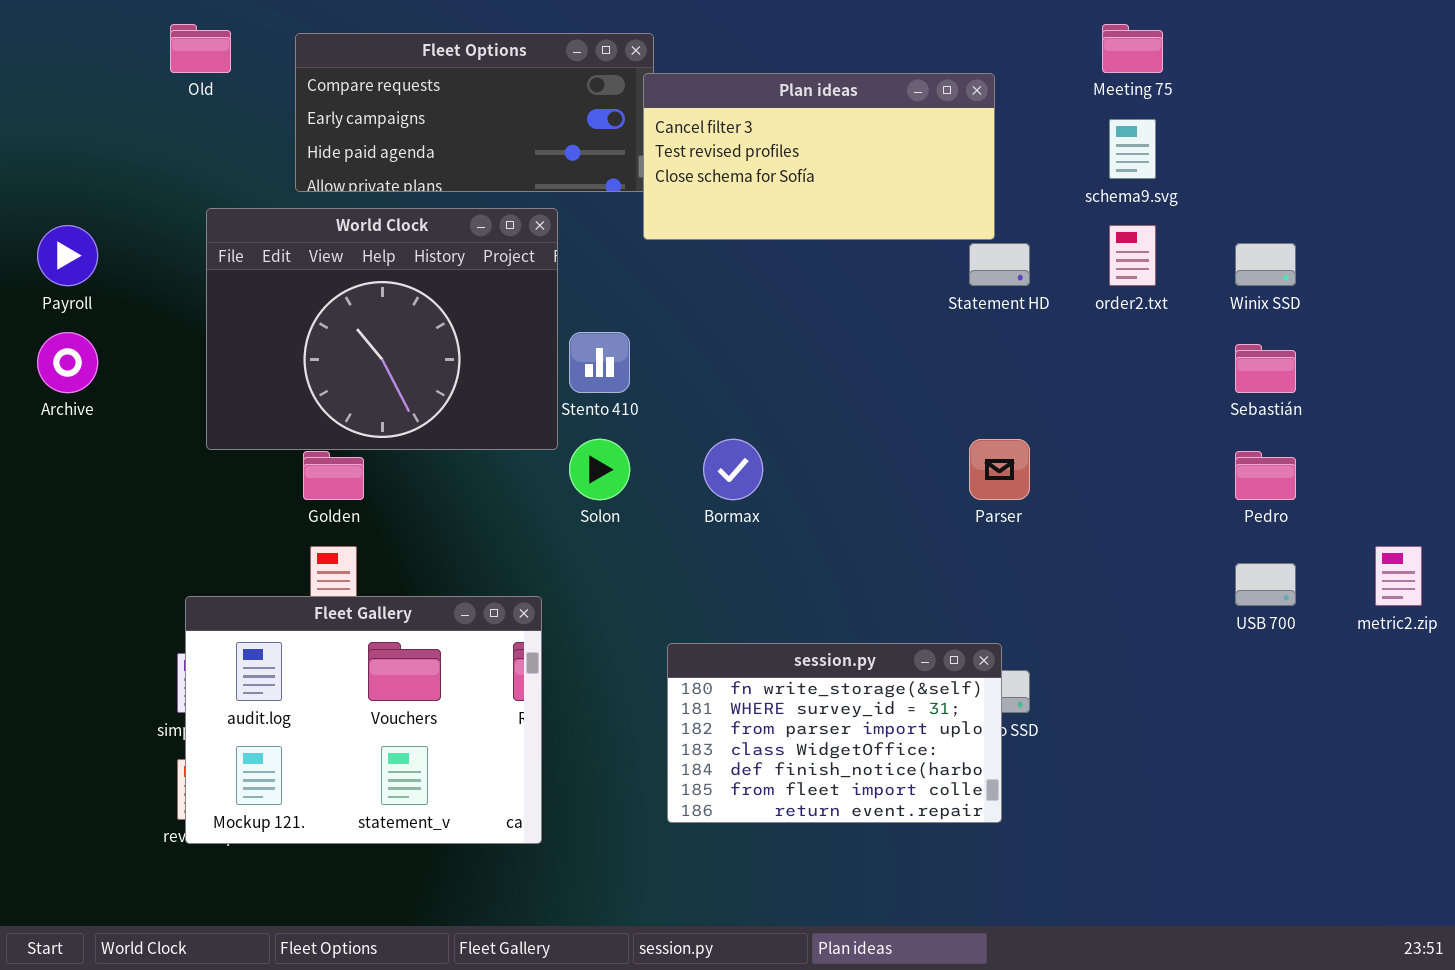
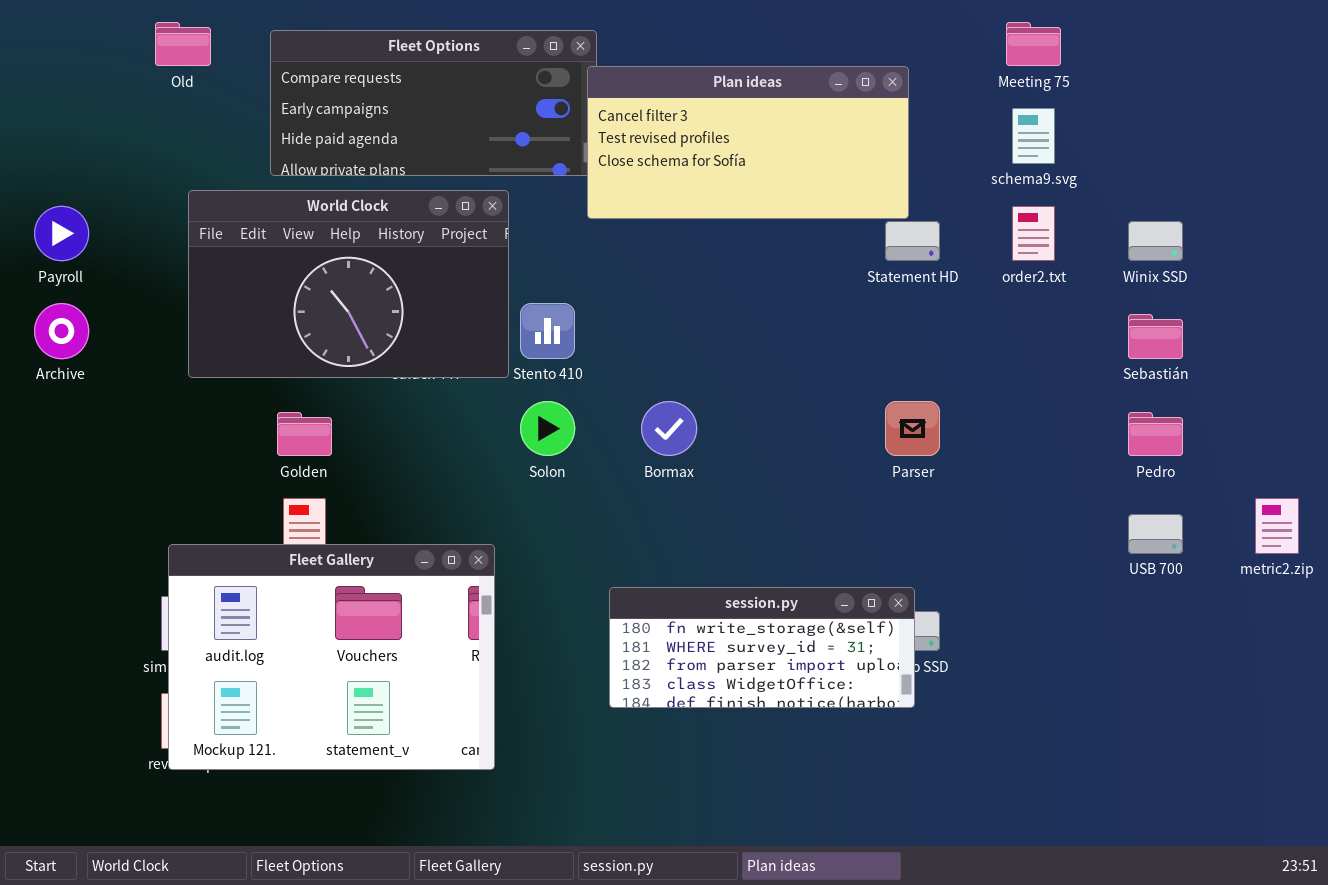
World Clock: [206,208,558,450] -> [188,190,509,378], resized
session.py: [667,643,1002,823] -> [609,587,915,708], resized

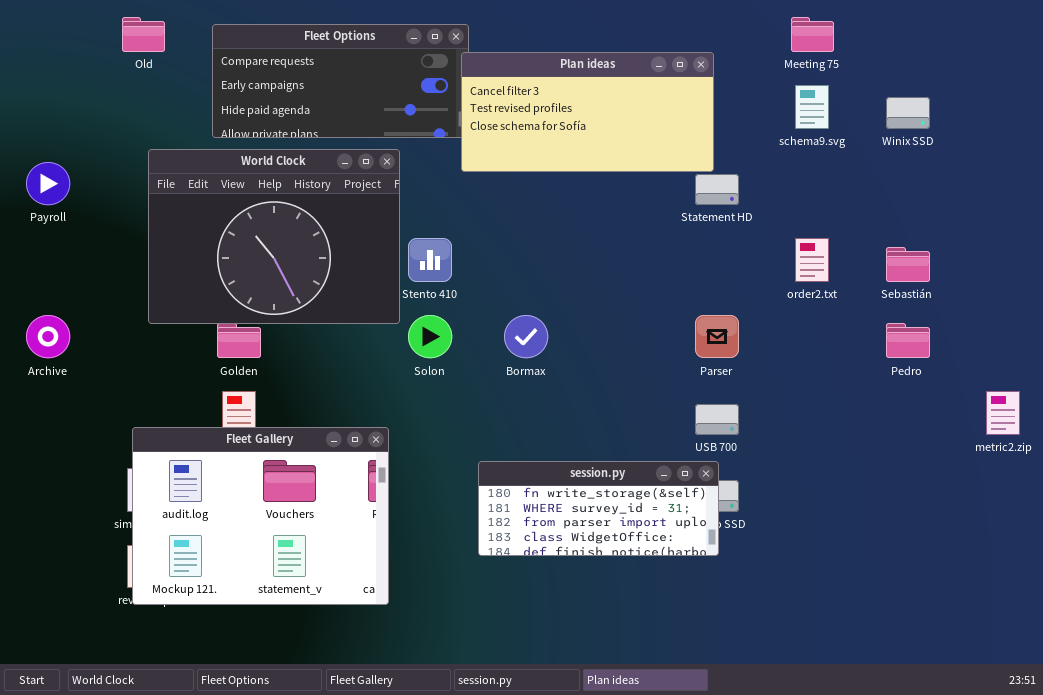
World Clock: [188,190,509,378] -> [148,149,400,324], resized
order2.txt: [1012,206,1055,261] -> [795,238,829,282], moved
Winix SSD: [1128,221,1183,261] -> [886,97,930,129], moved
Archive: [34,303,89,359] -> [26,315,70,358], moved
USB 700: [1128,514,1183,554] -> [695,404,739,435], moved

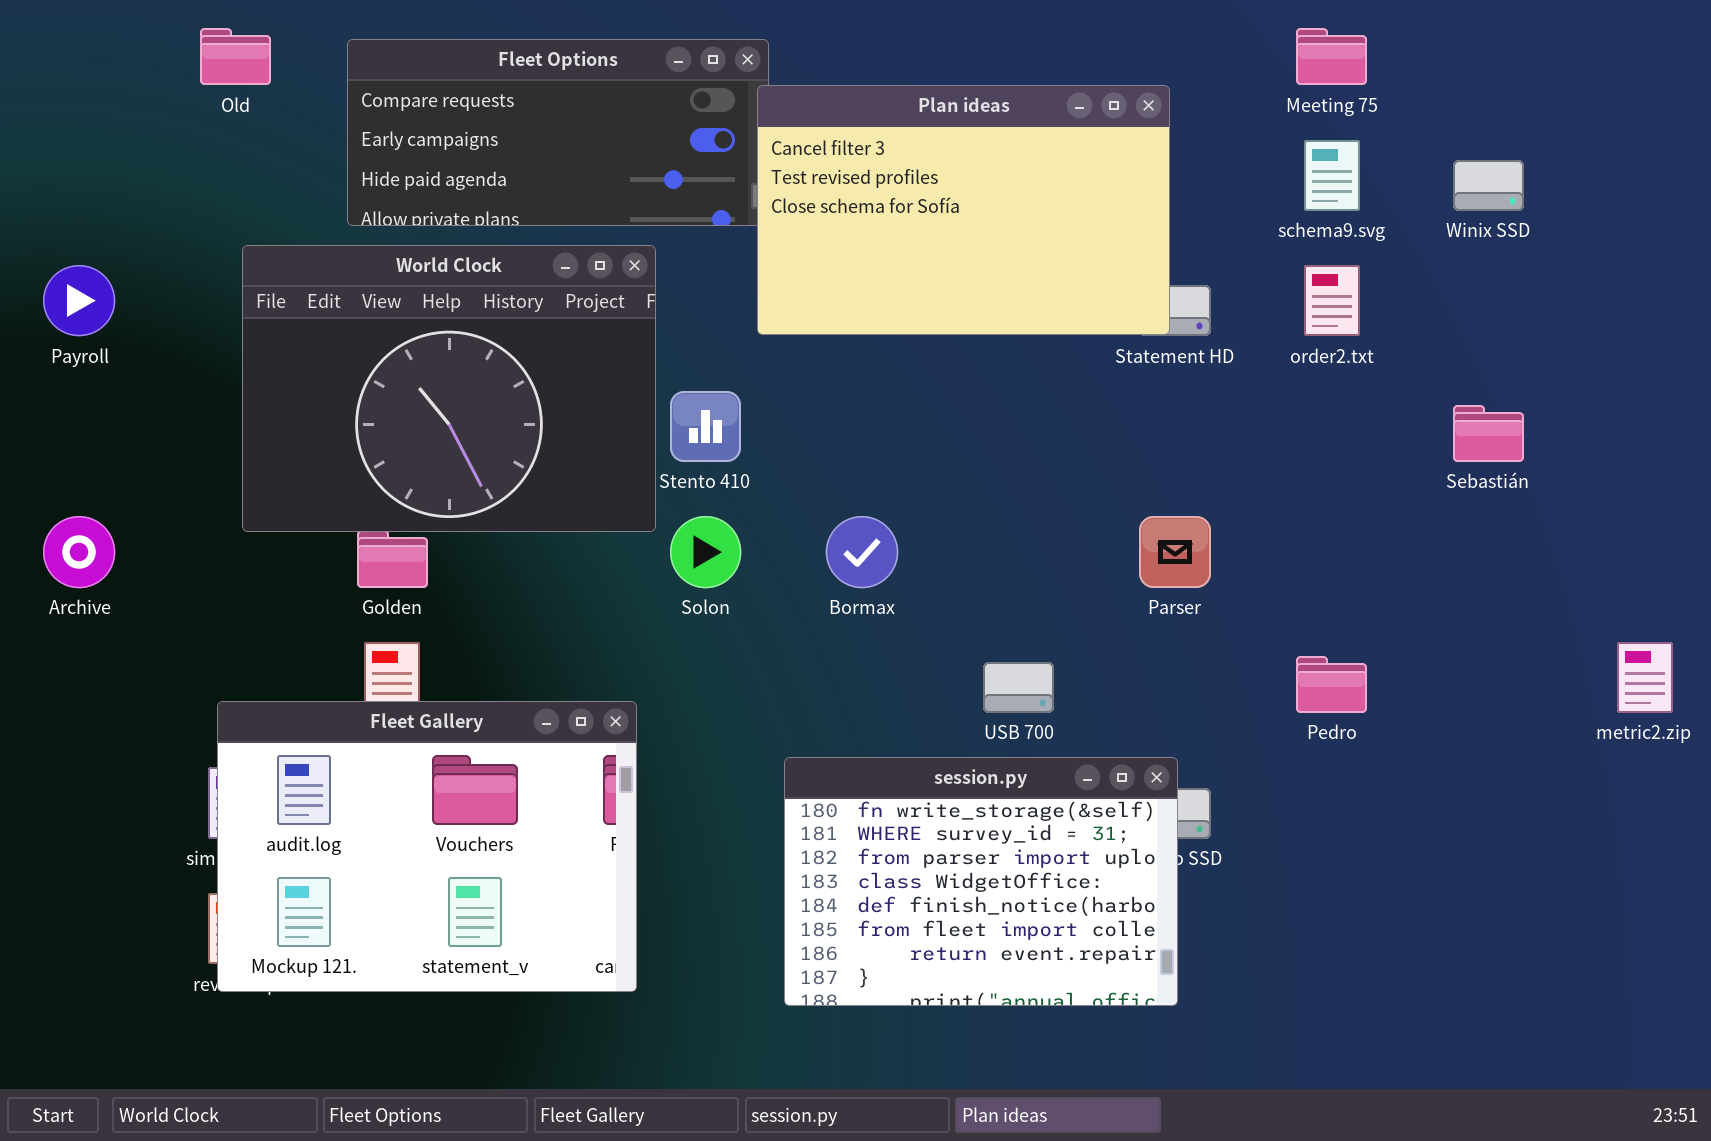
Plan ideas: [461,52,714,172] -> [757,85,1170,335], resized
order2.txt: [795,238,829,282] -> [1304,265,1360,336], moved
Pedro: [886,323,930,358] -> [1296,656,1367,713], moved
USB 700: [695,404,739,435] -> [983,662,1054,713], moved
session.py: [478,461,719,556] -> [784,757,1178,1006], resized

